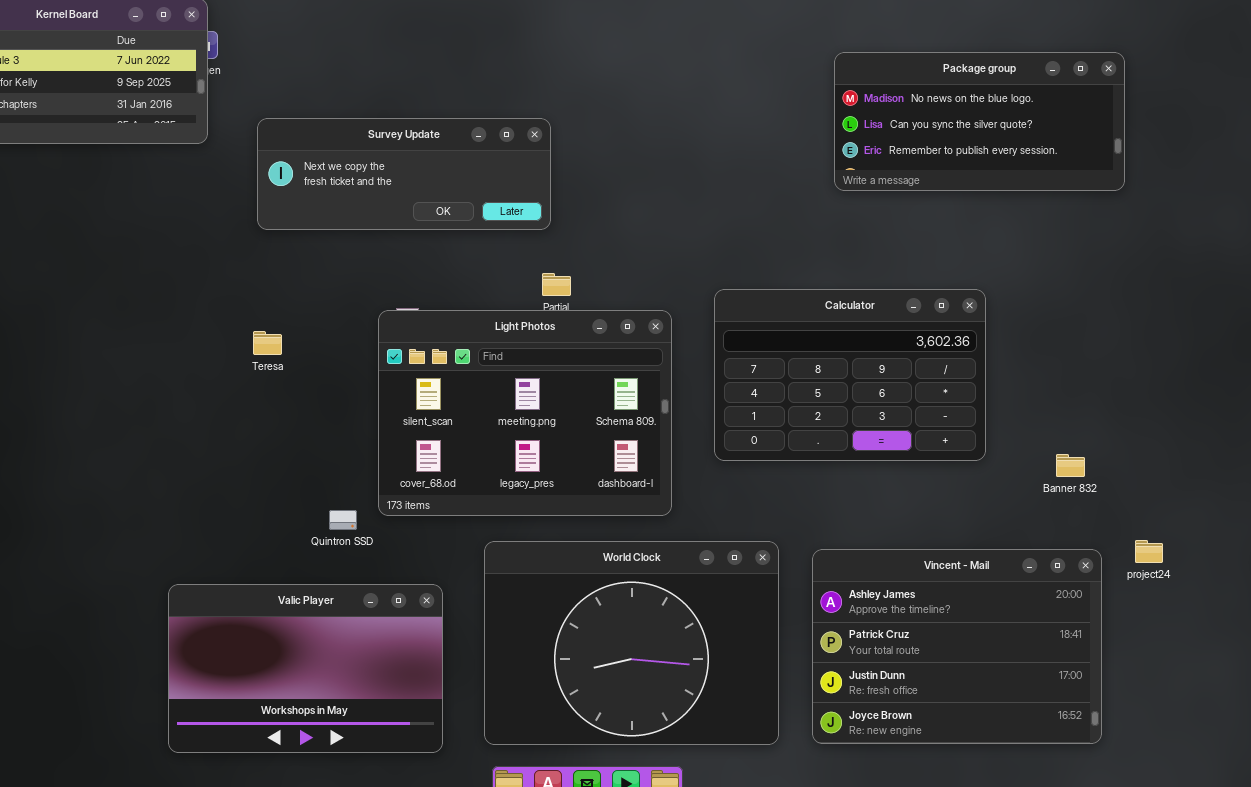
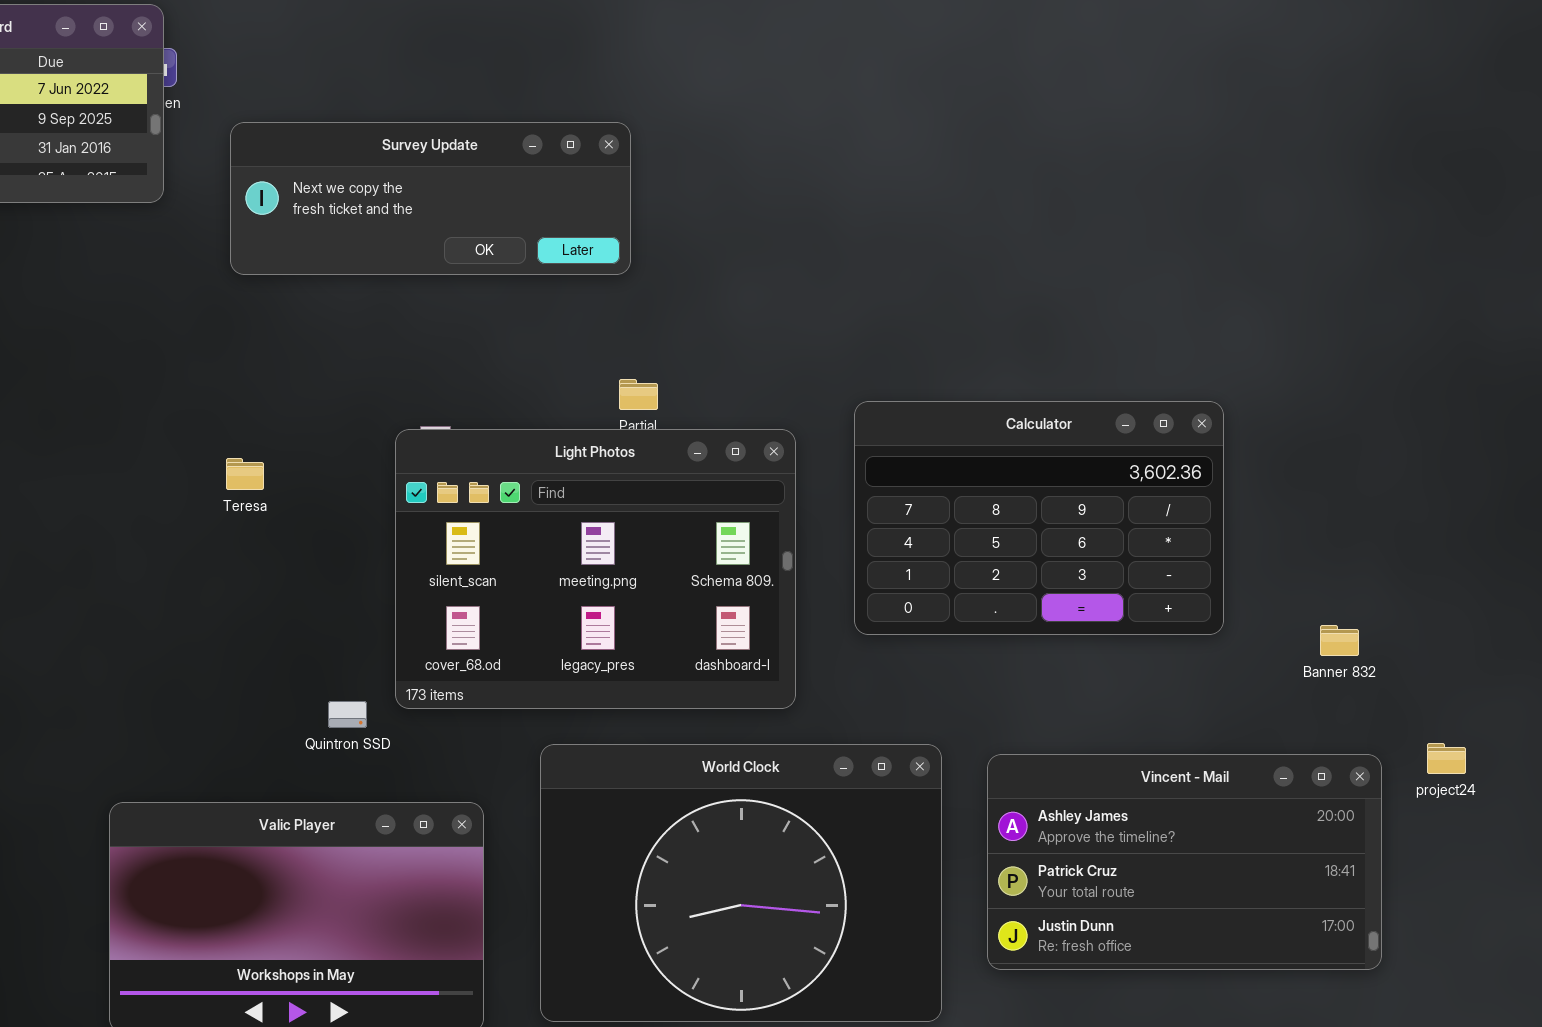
Package group: [834,52,1125,191] -> none, closed
Survey Update: [257,118,551,230] -> [230,122,631,275], moved
Vincent - Mail: [812,549,1102,744] -> [987,754,1382,970], resized

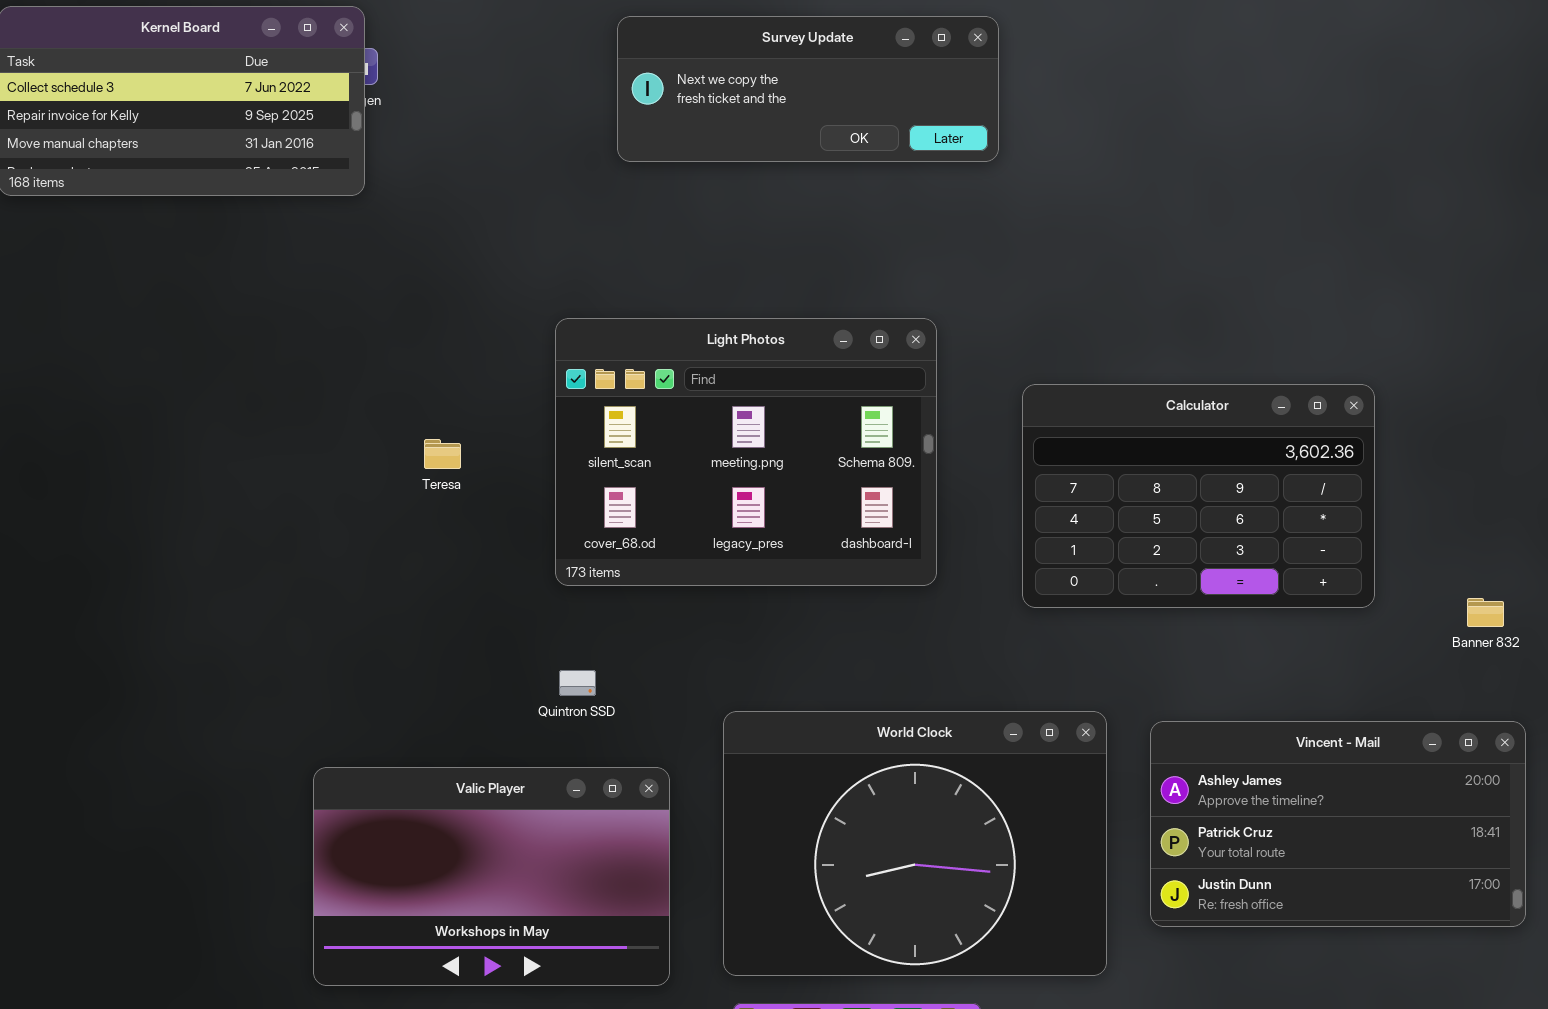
Survey Update: [230,122,631,275] -> [617,16,999,162], moved
Light Photos: [395,429,796,709] -> [555,318,937,586], moved
Quintron SSD: [328,701,367,728] -> [559,670,596,696], moved

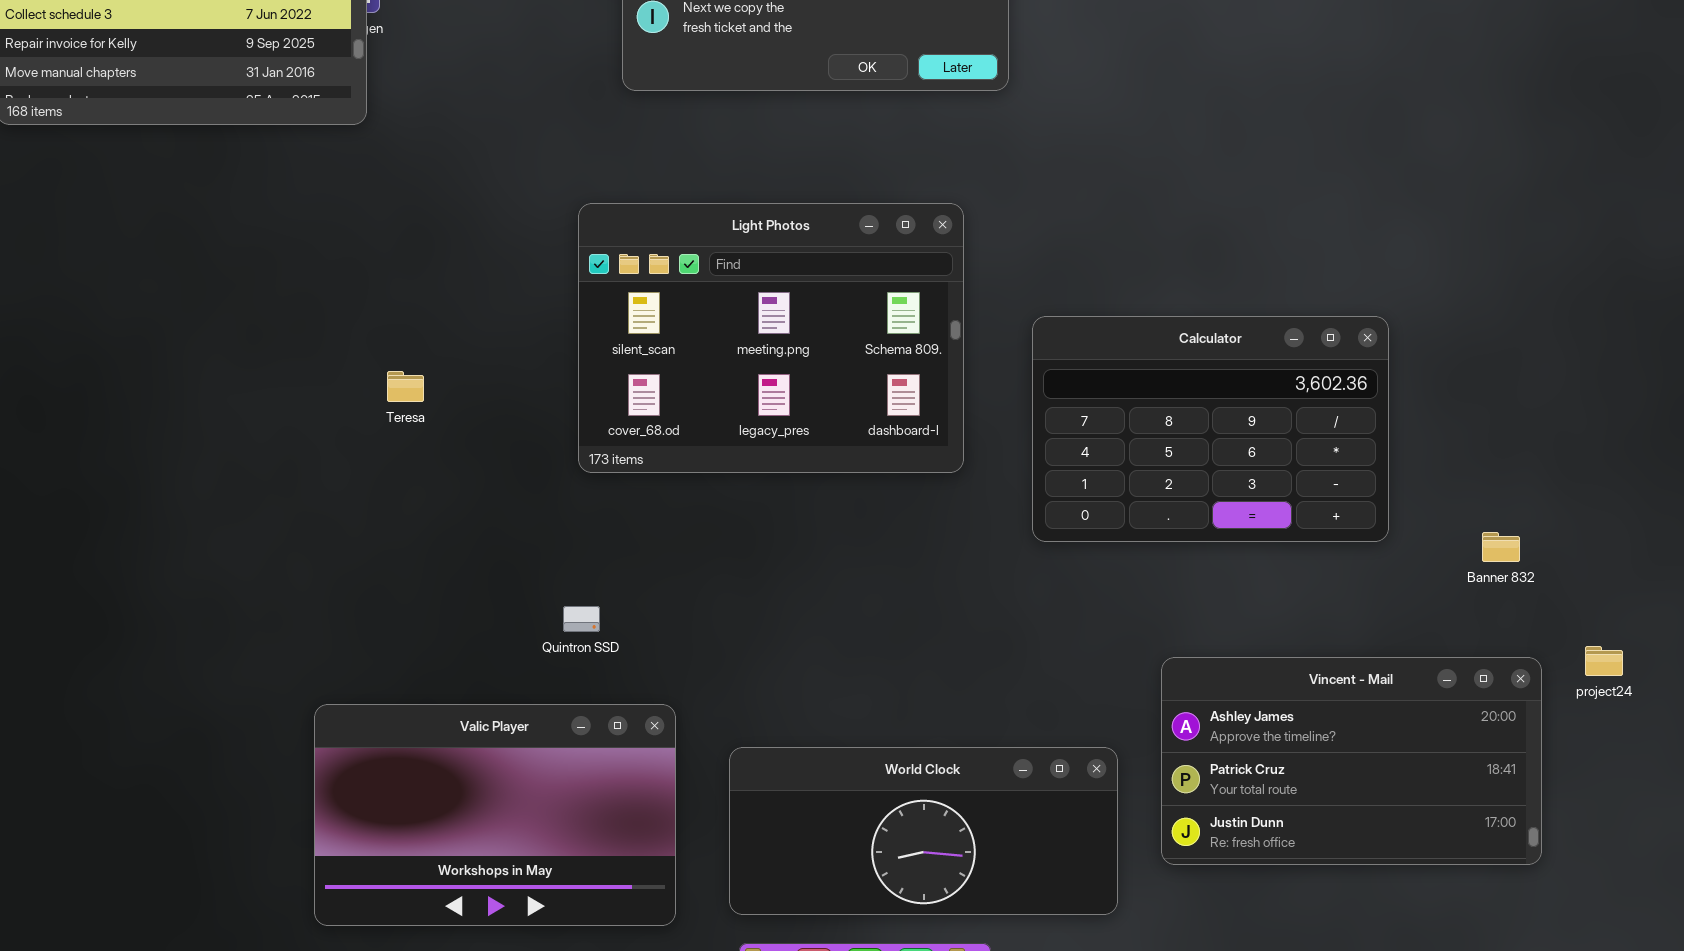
Light Photos: [555,318,937,586] -> [578,203,964,473], moved
Teresa: [424,439,461,469] -> [387,371,424,402], moved
World Clock: [723,711,1107,976] -> [729,747,1118,915], resized

